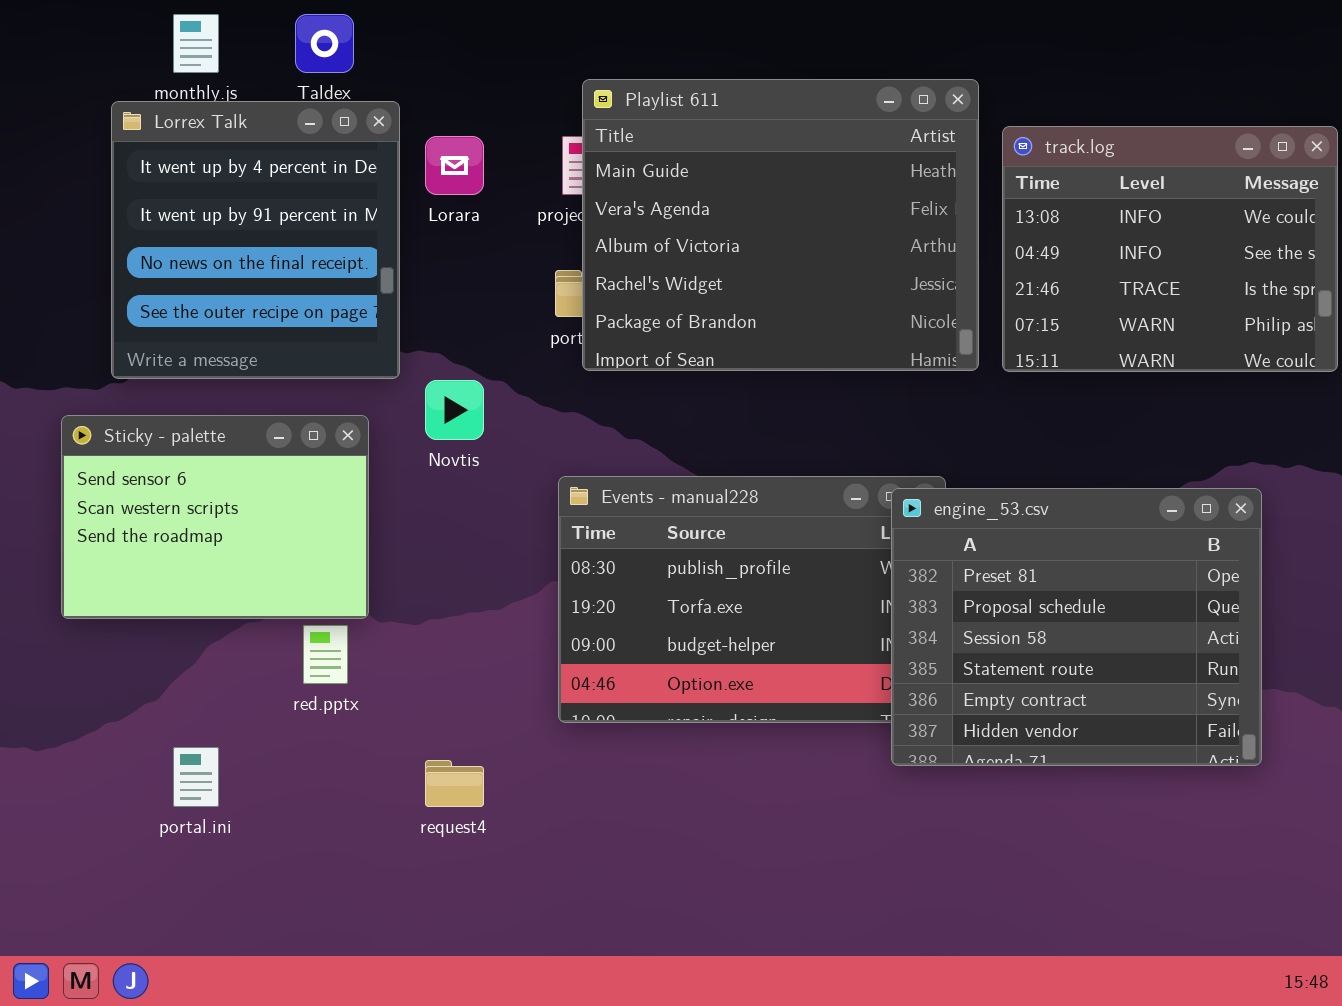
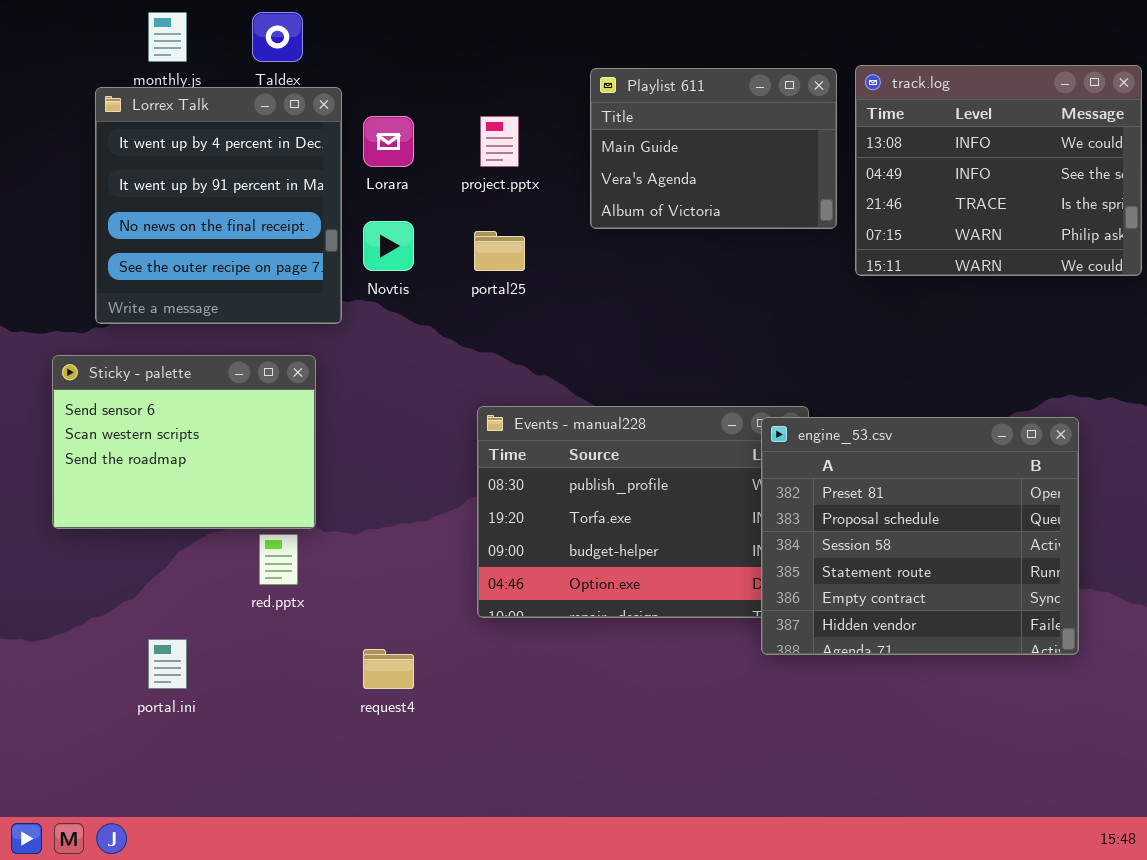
Playlist 611: [582,79,979,371] -> [590,68,837,229], resized
track.log: [1002,126,1338,372] -> [855,65,1142,276], moved
Novtis: [425,380,484,440] -> [363,221,414,271], moved

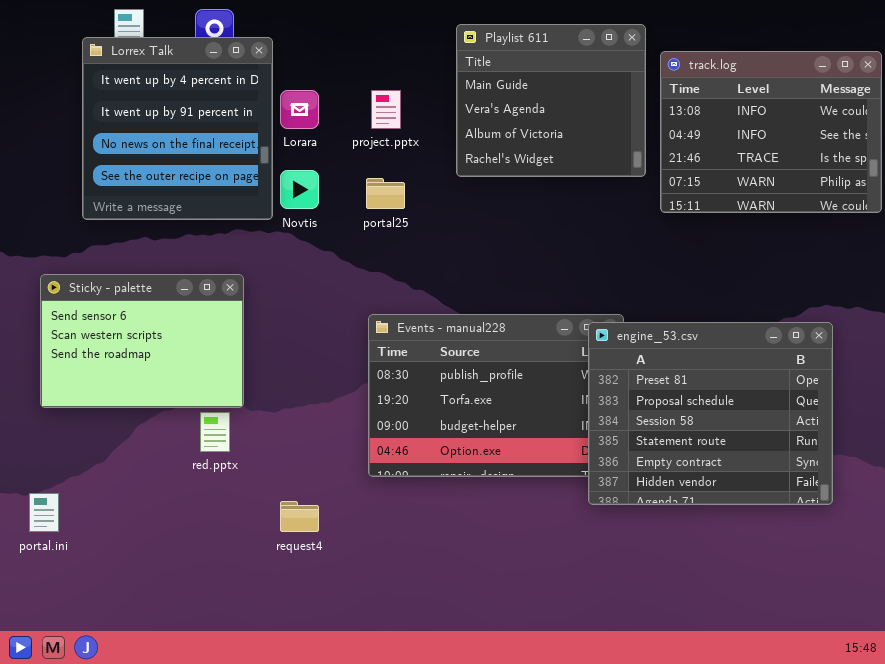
Playlist 611: [590,68,837,229] -> [456,24,646,177], resized
Lorrex Talk: [95,87,342,324] -> [82,37,273,220], moved
portal.ini: [148,639,187,689] -> [29,493,59,532], moved

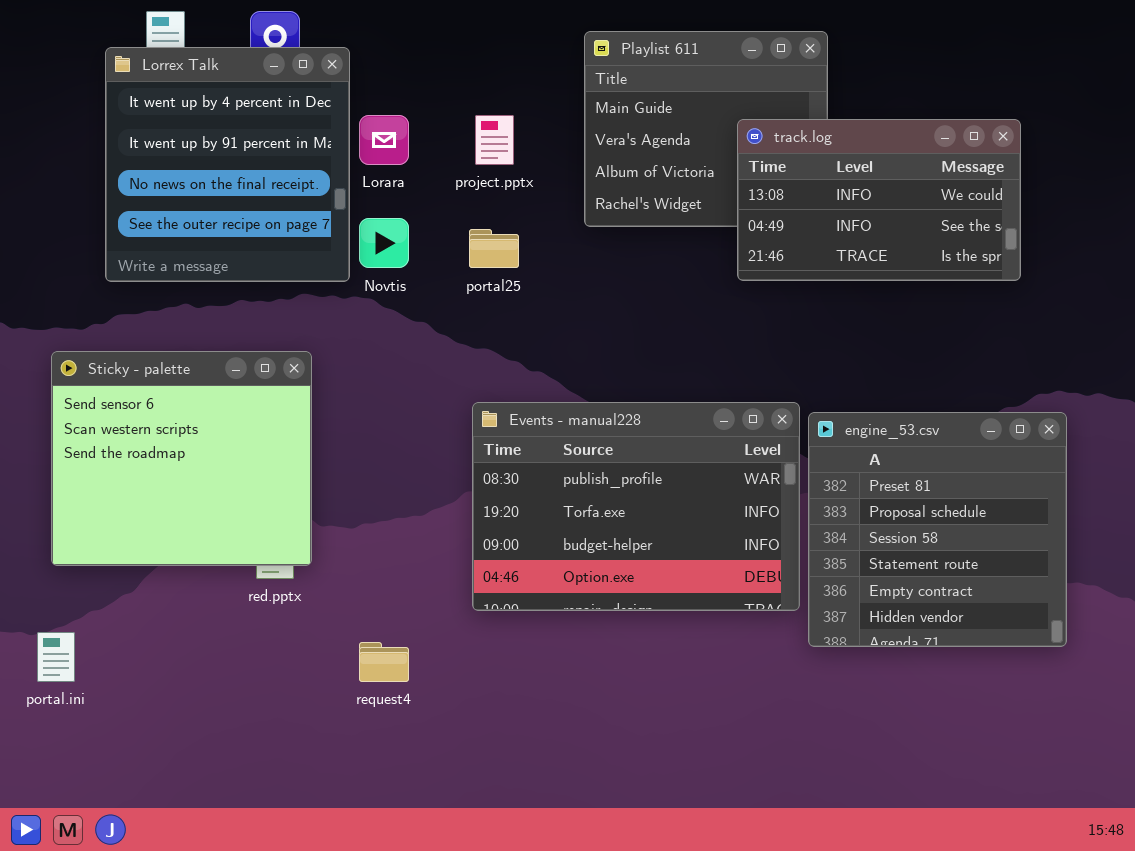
track.log: [660,51,882,213] -> [737,119,1021,281], moved, resized
Sticky - palette: [40,274,244,408] -> [51,351,312,566], resized
engine_53.csv: [588,322,833,505] -> [808,412,1067,647], resized

